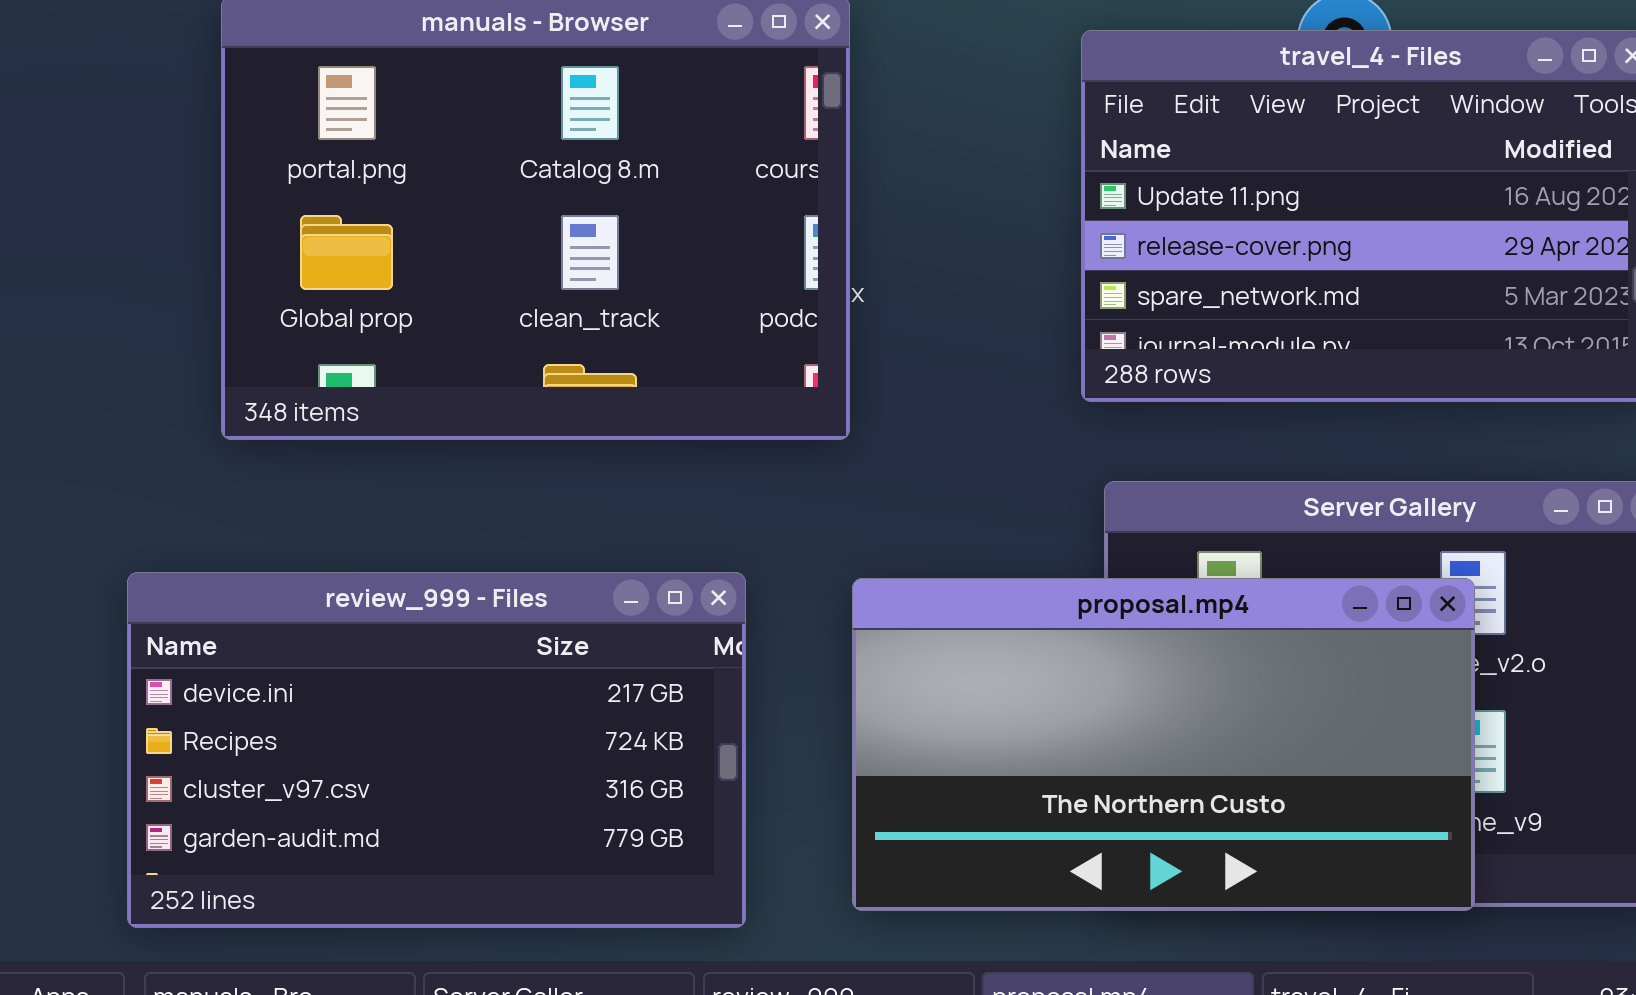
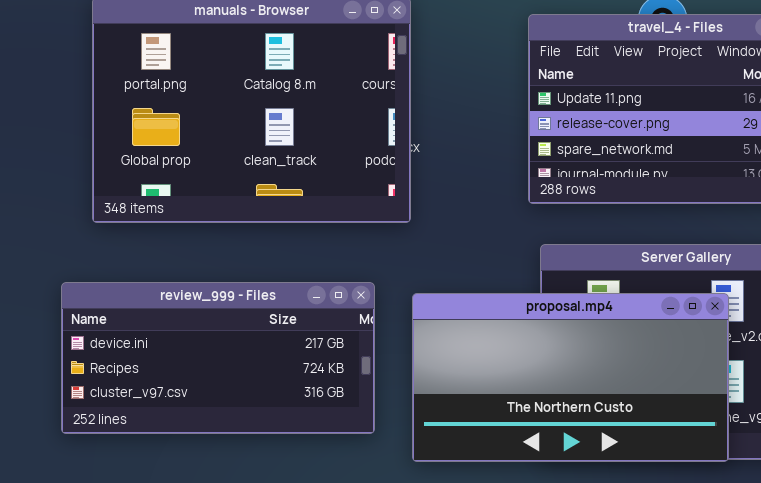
review_999 - Files: [127,572,746,928] -> [61,282,375,434], moved, resized

